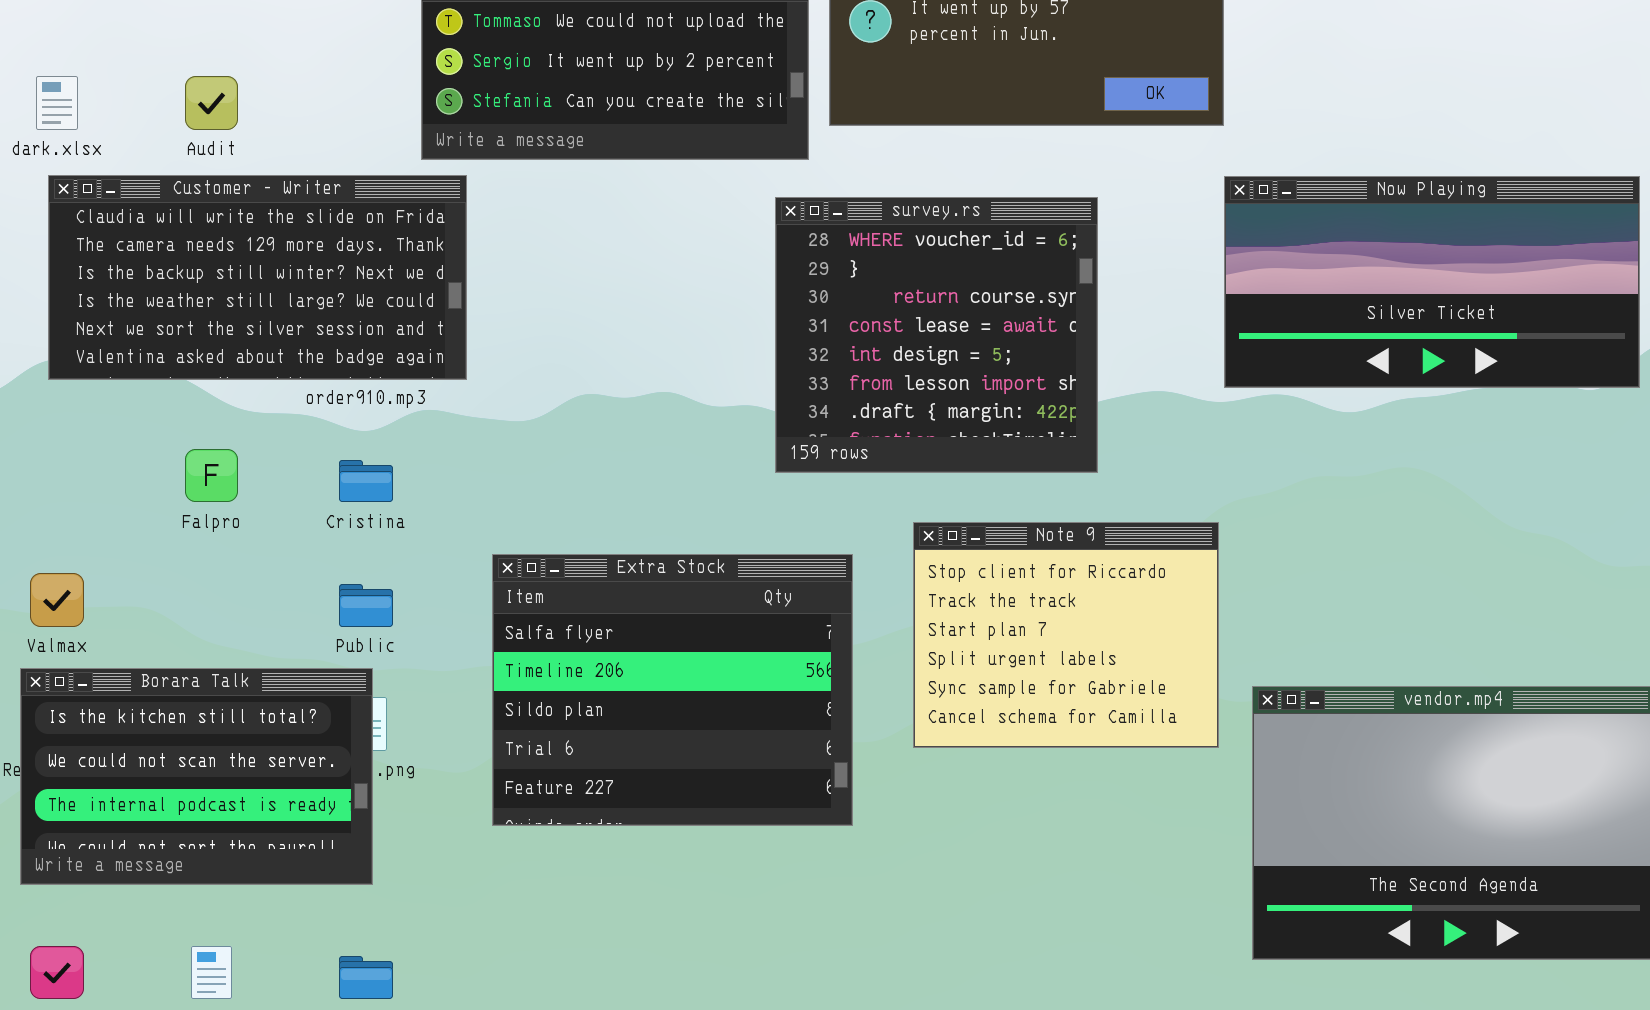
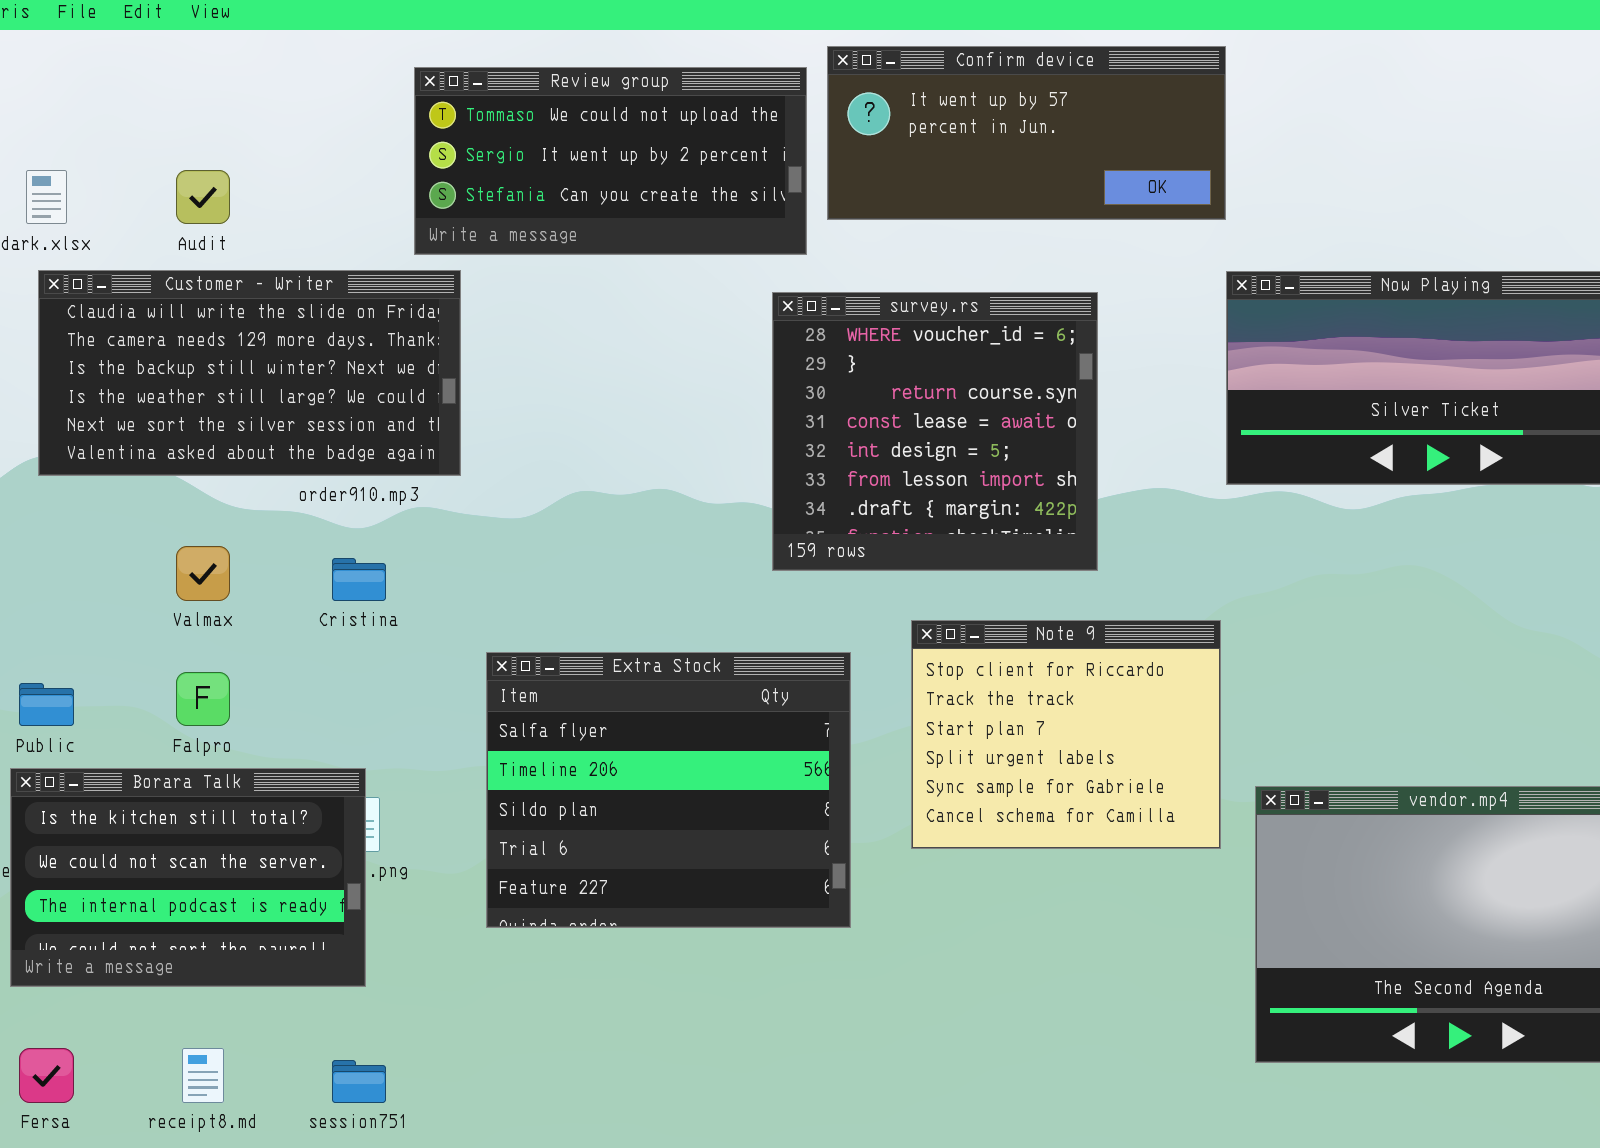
Falpro: [185,449,238,502] -> [176,672,230,726], moved
Valmax: [30,573,84,627] -> [176,546,230,601], moved
Public: [339,584,393,627] -> [19,683,74,726], moved

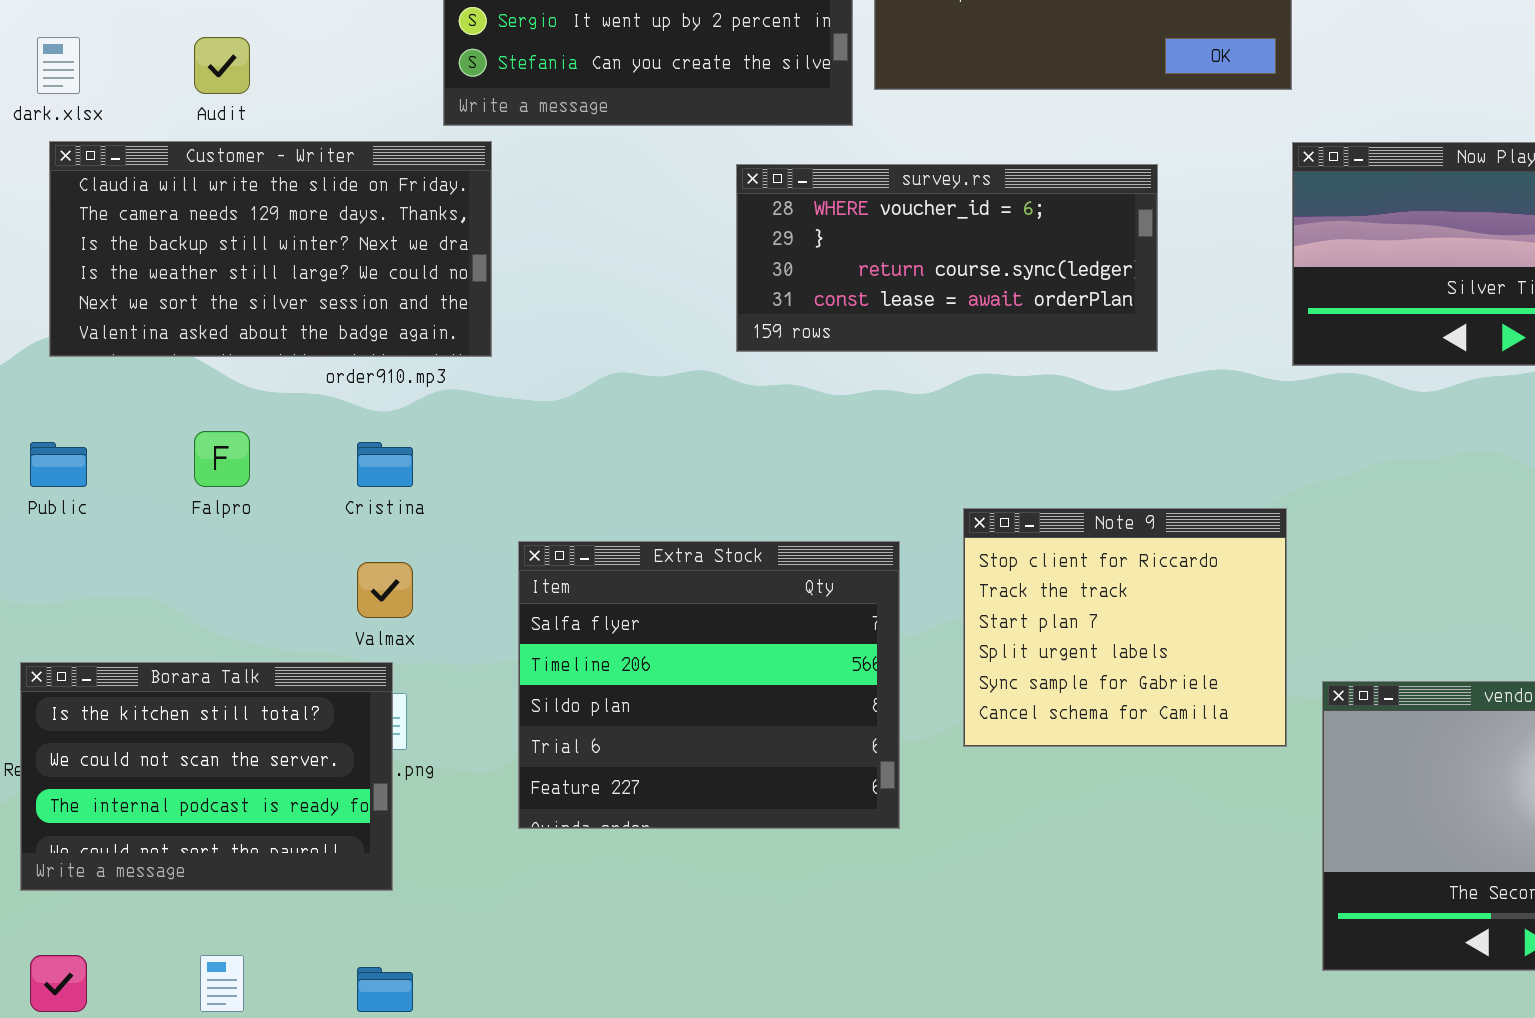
survey.rs: [772,292,1098,571] -> [736,164,1158,352], resized
Valmax: [176,546,230,601] -> [357,562,413,618], moved
Falpro: [176,672,230,726] -> [194,431,250,487], moved
Public: [19,683,74,726] -> [30,442,87,487], moved

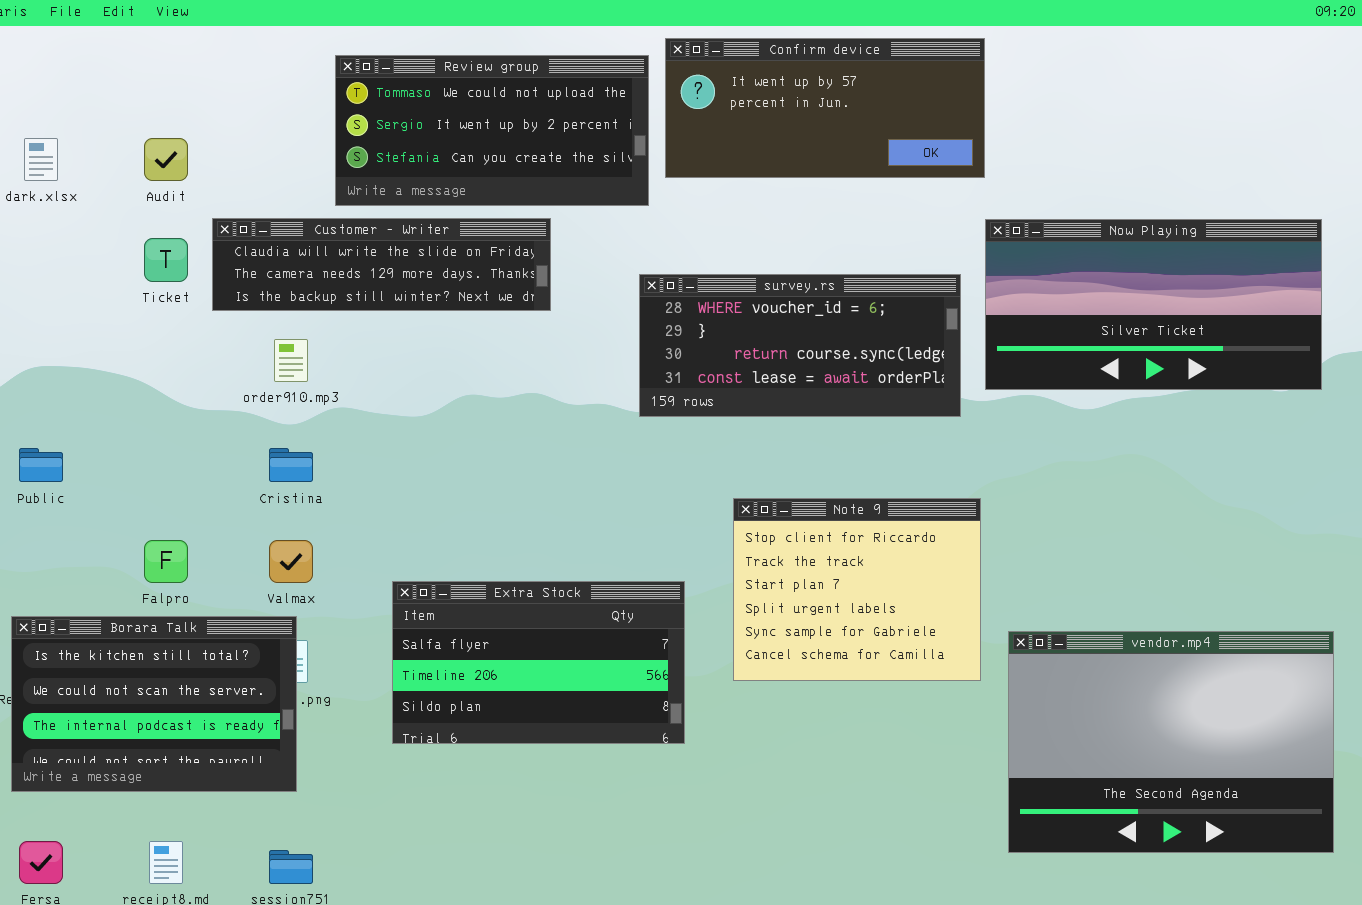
Customer - Writer: [49,141,492,357] -> [212,218,551,311], moved, resized
survey.rs: [736,164,1158,352] -> [639,274,961,417], moved
Falpro: [194,431,250,487] -> [144,540,188,583], moved
Extra Stock: [518,541,900,829] -> [392,581,685,744], resized

